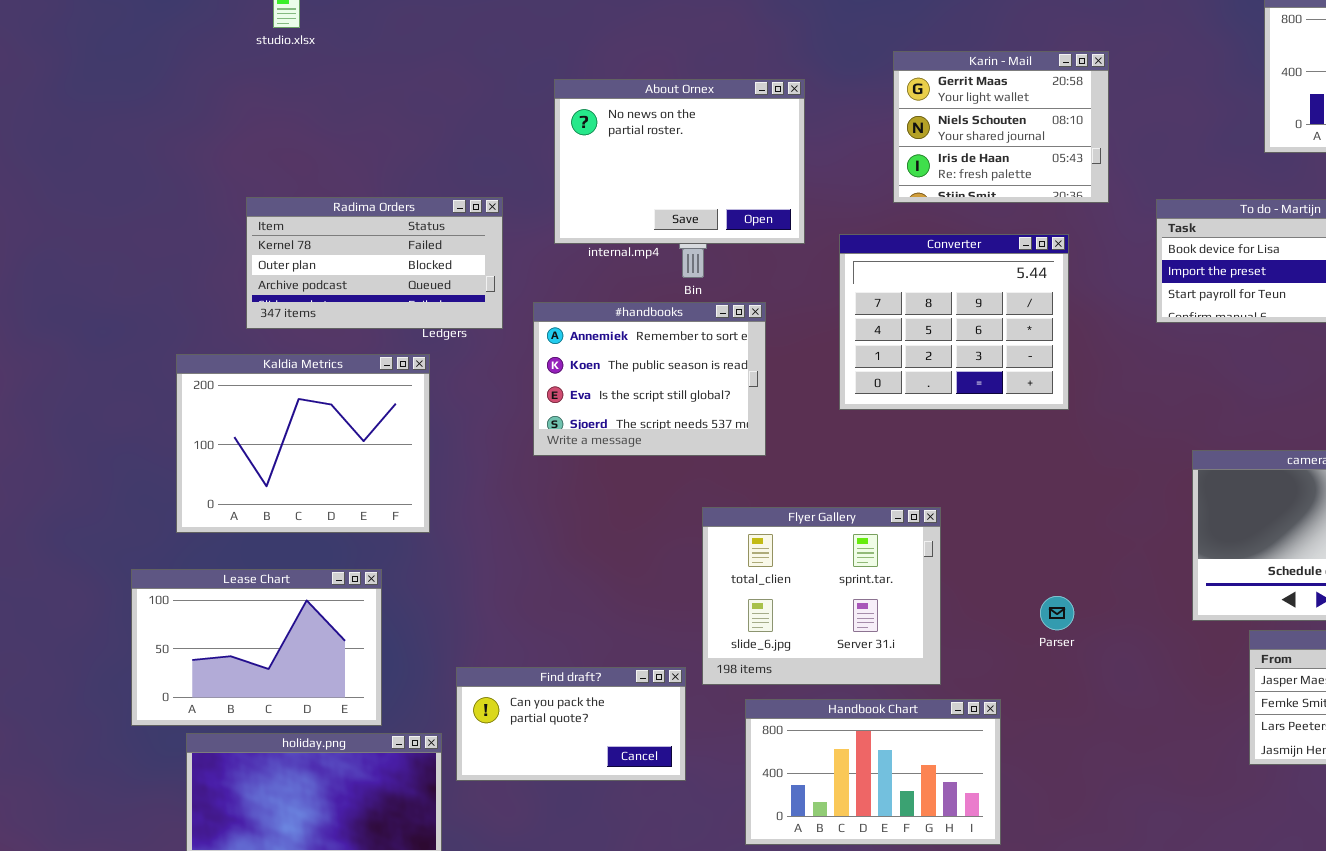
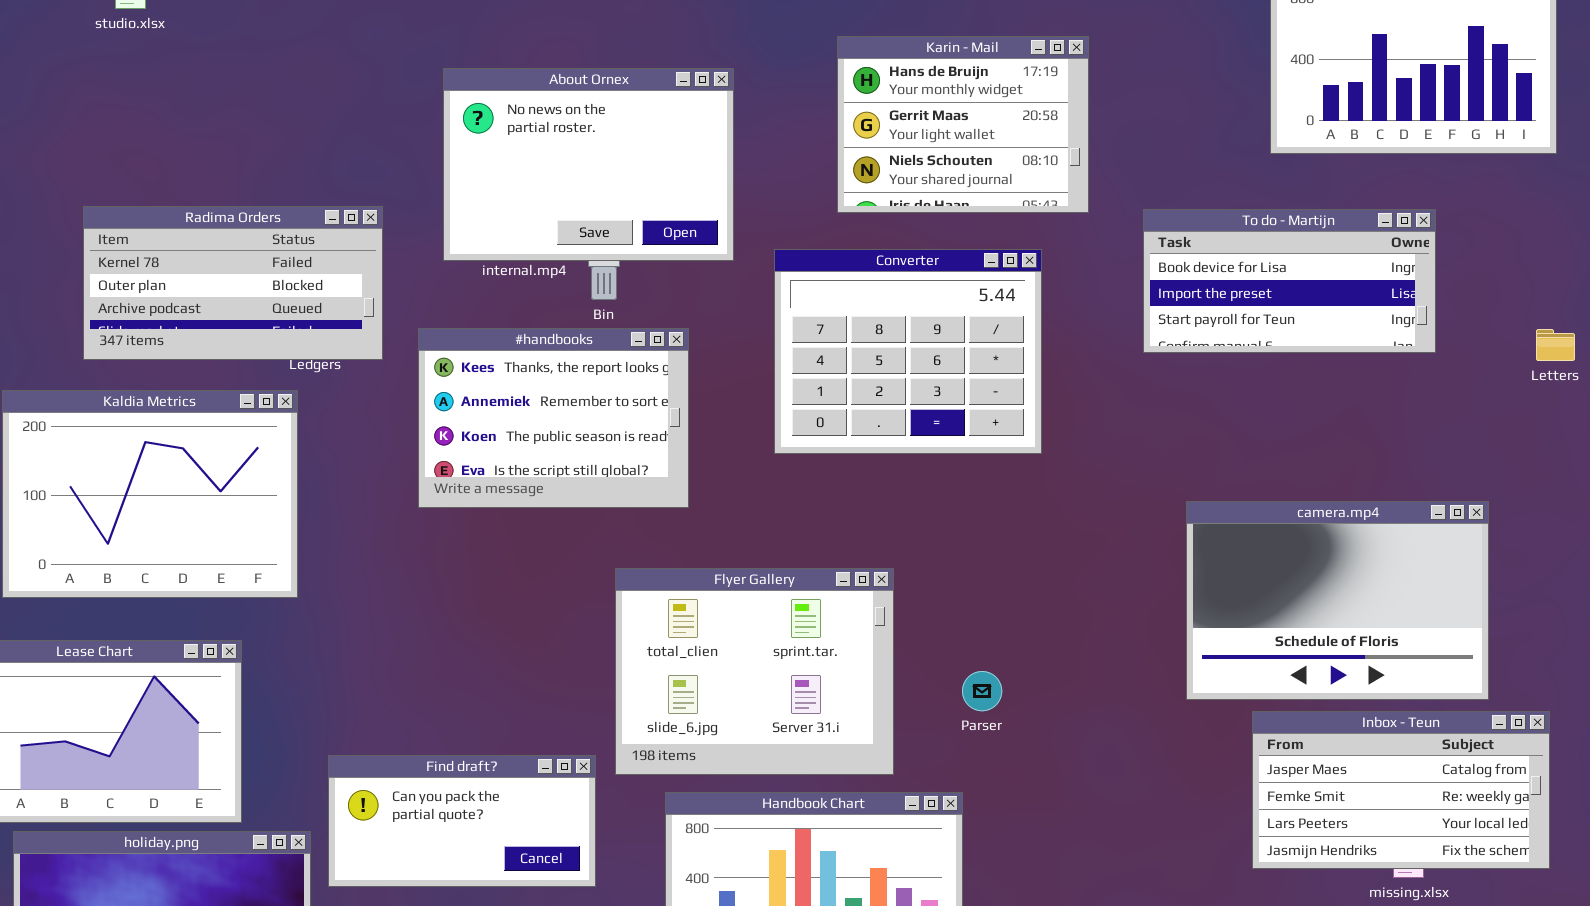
Karin - Mail: [893,51,1109,203] -> [837,36,1089,213], scrolled up 1 row
#handbooks: [533,302,766,456] -> [418,328,689,508], scrolled up 1 row
Parser: [1040,596,1074,630] -> [962,671,1002,711], moved

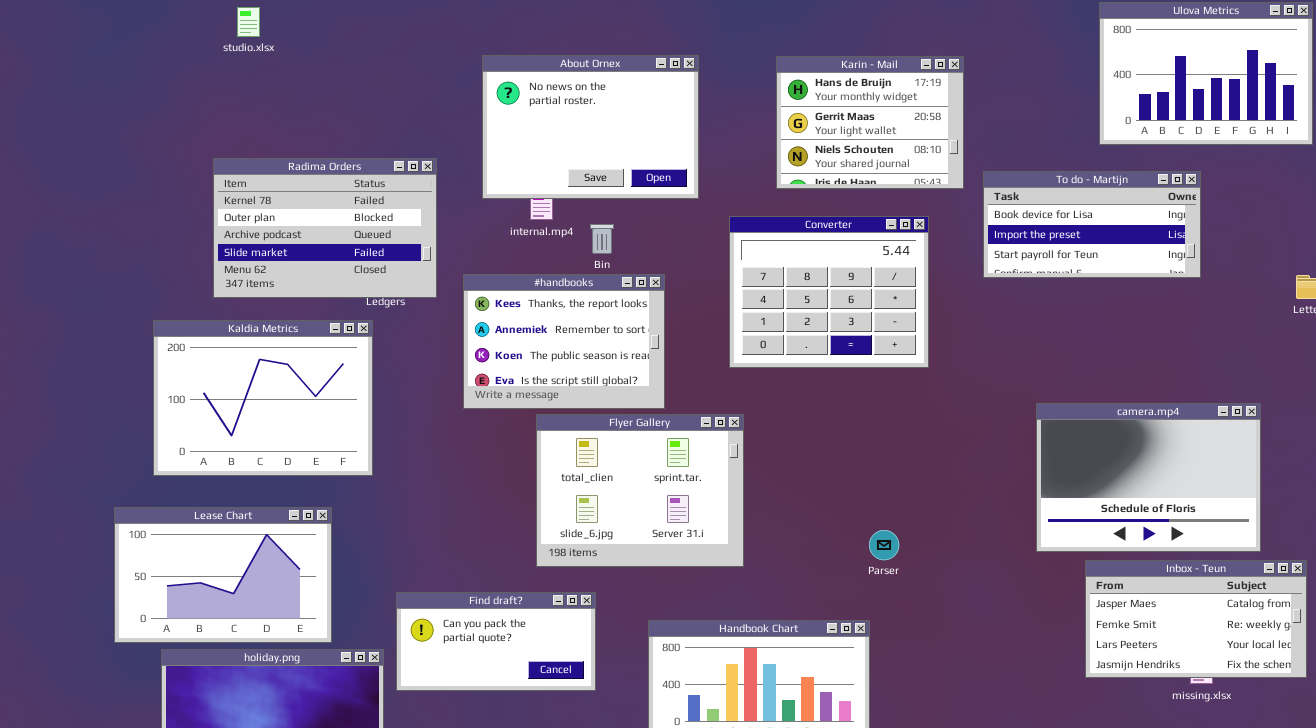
About Ornex: [443,68,734,261] -> [482,55,699,199], moved
Radima Orders: [83,206,383,360] -> [213,158,437,298], resized
To do - Martijn: [1143,209,1436,353] -> [983,171,1201,278], moved
Flyer Gallery: [615,568,894,775] -> [536,414,744,567], moved

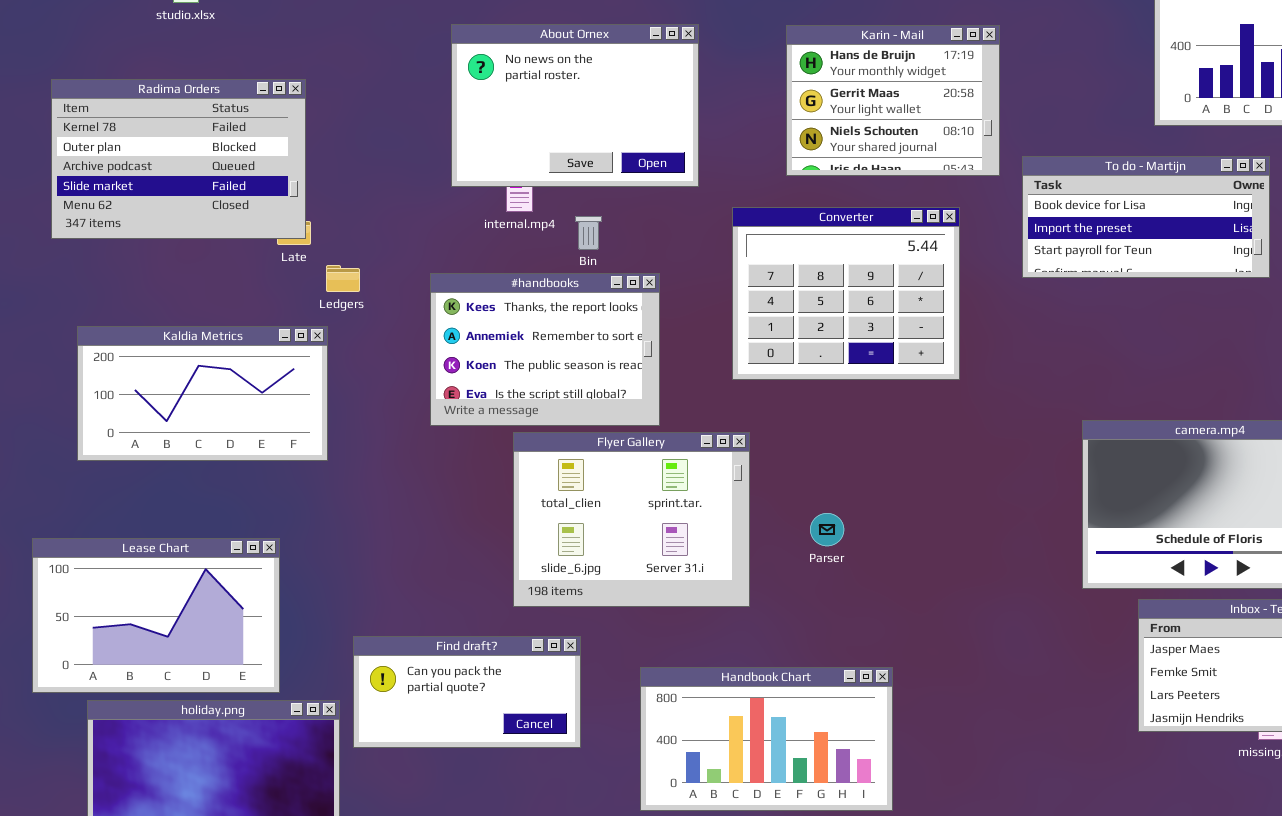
Radima Orders: [213,158,437,298] -> [51,79,306,239], moved
Kaldia Metrics: [153,320,373,476] -> [77,326,328,461], resized
Parser: [869,530,899,560] -> [810,513,844,546], moved

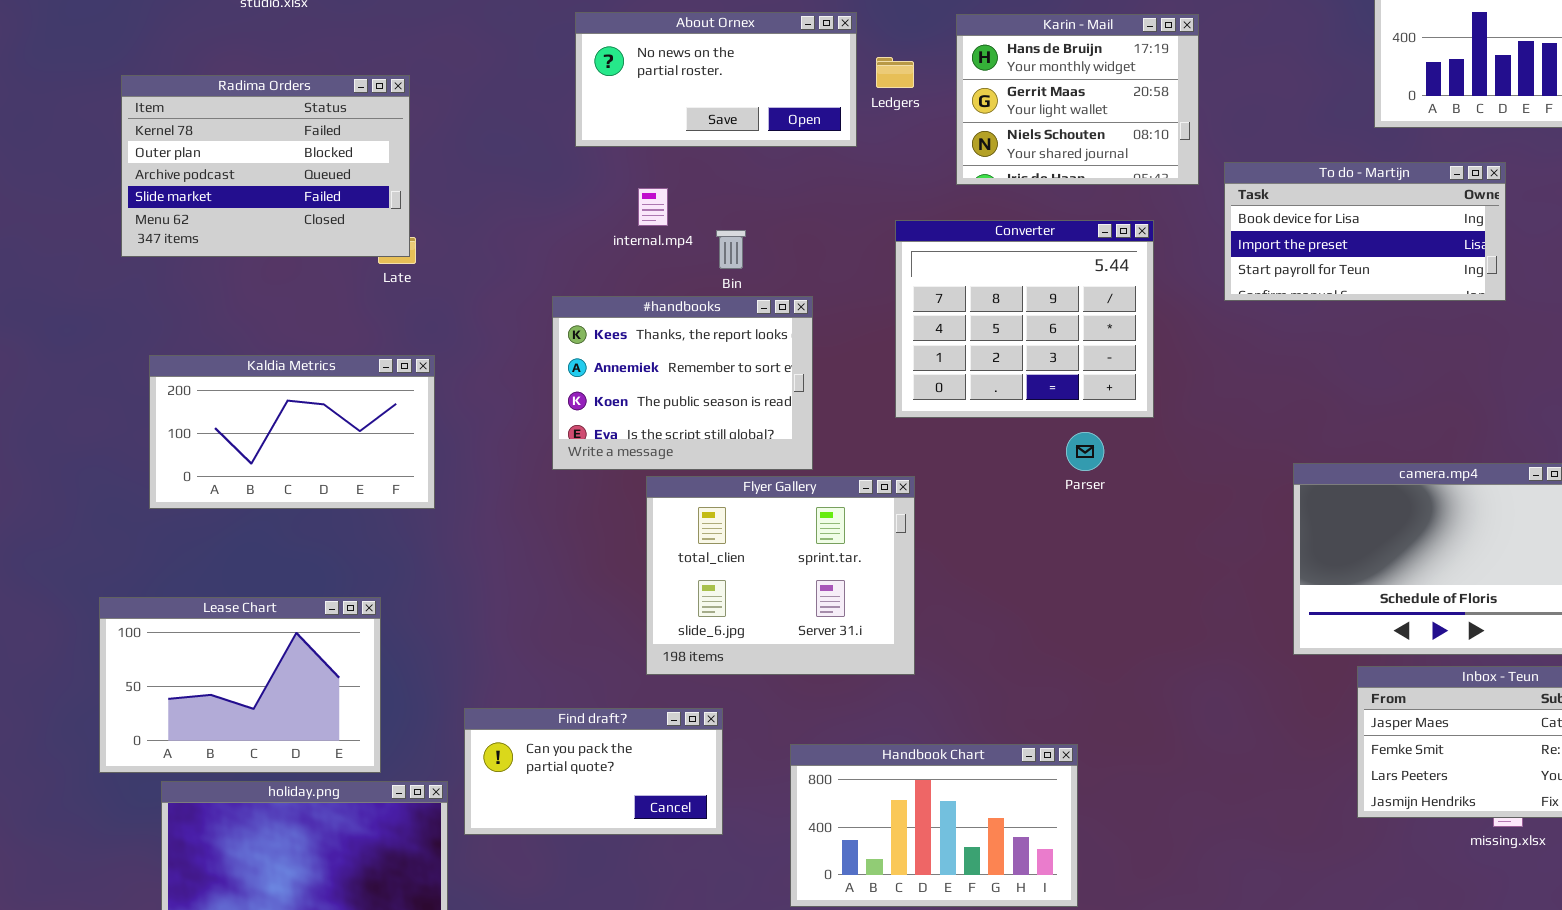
About Ornex: [451,24,699,187] -> [575,12,857,147], resized
Ledgers: [326,265,360,292] -> [876,57,914,88], moved
Parser: [810,513,844,546] -> [1066,432,1104,471], moved

